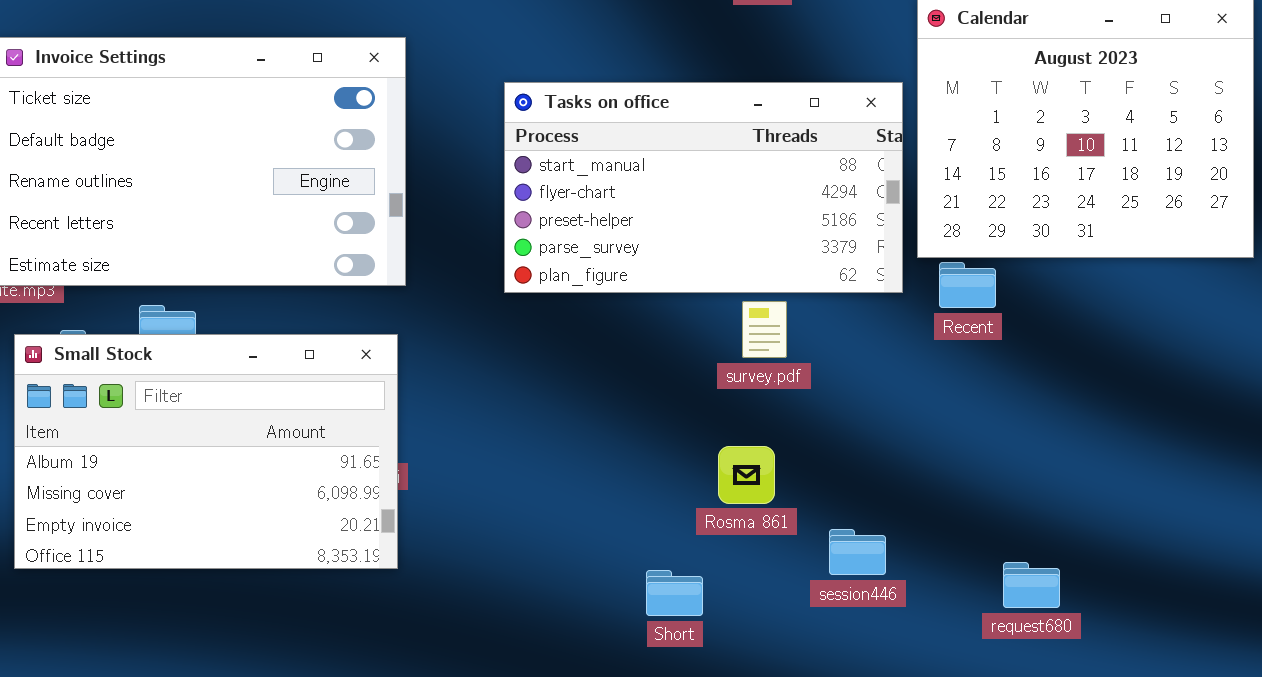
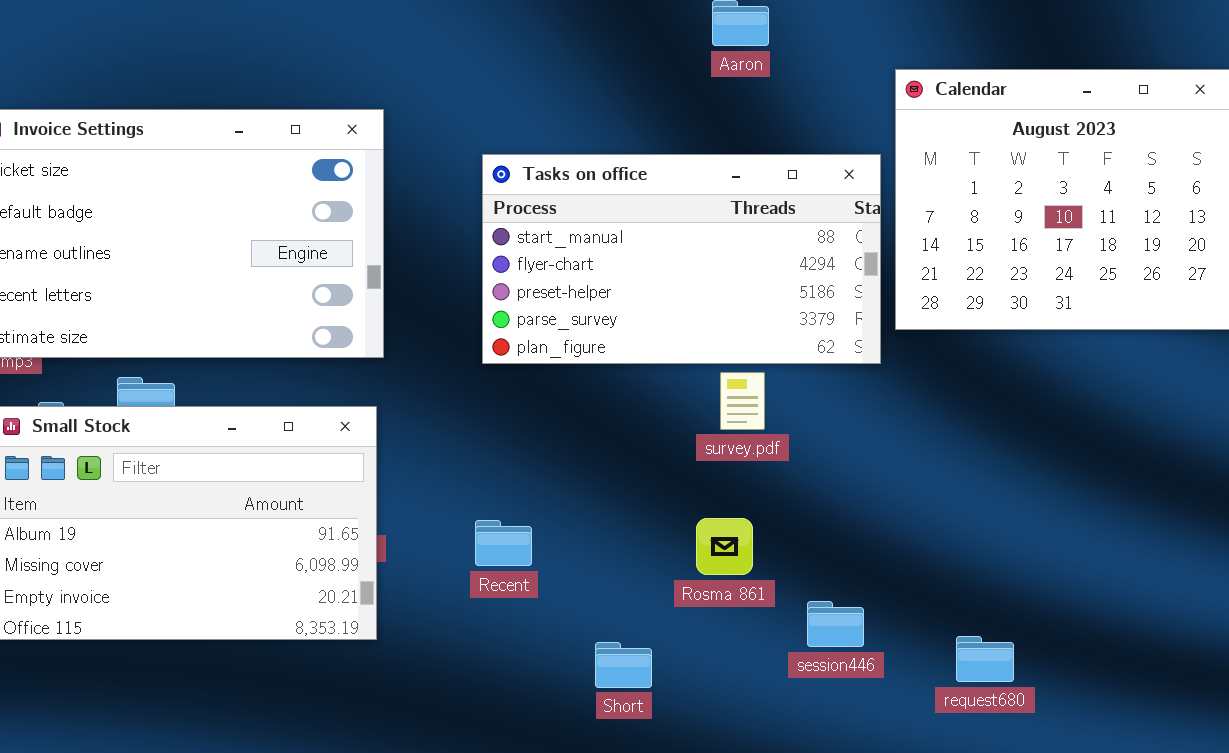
Recent: [939,262,996,308] -> [475,520,532,566], moved
request680: [1003,562,1060,608] -> [956,636,1014,682], moved
Short: [646,570,703,616] -> [595,642,652,688], moved

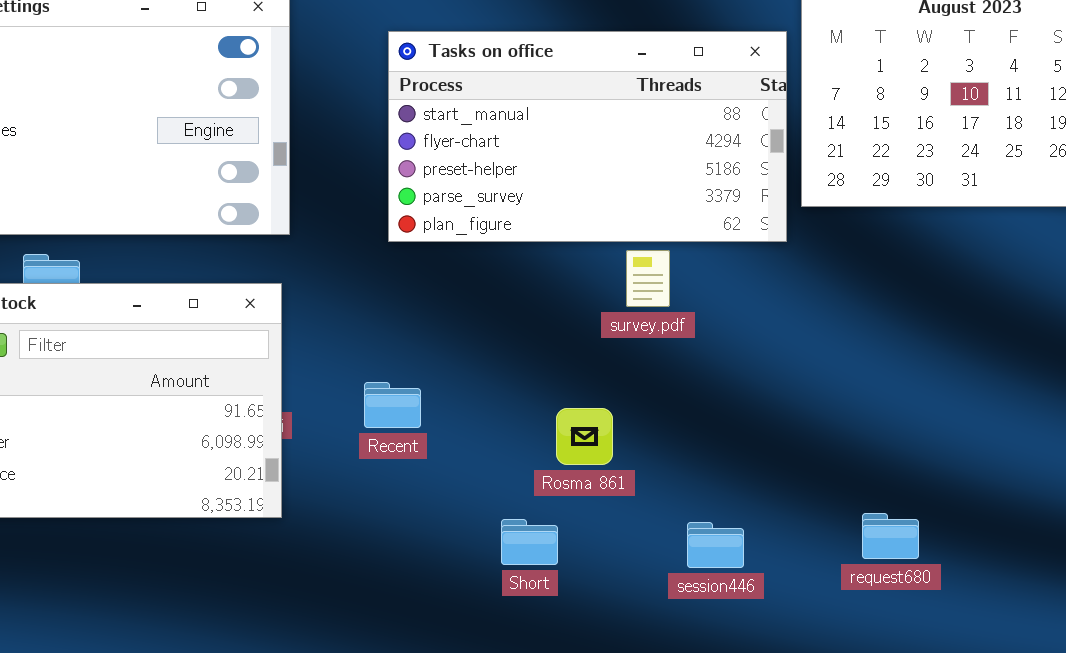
Rosma 861: [696,518,753,575] -> [556,408,613,465], moved
Recent: [475,520,532,566] -> [364,382,421,428], moved
session446: [807,601,864,647] -> [687,522,744,568], moved

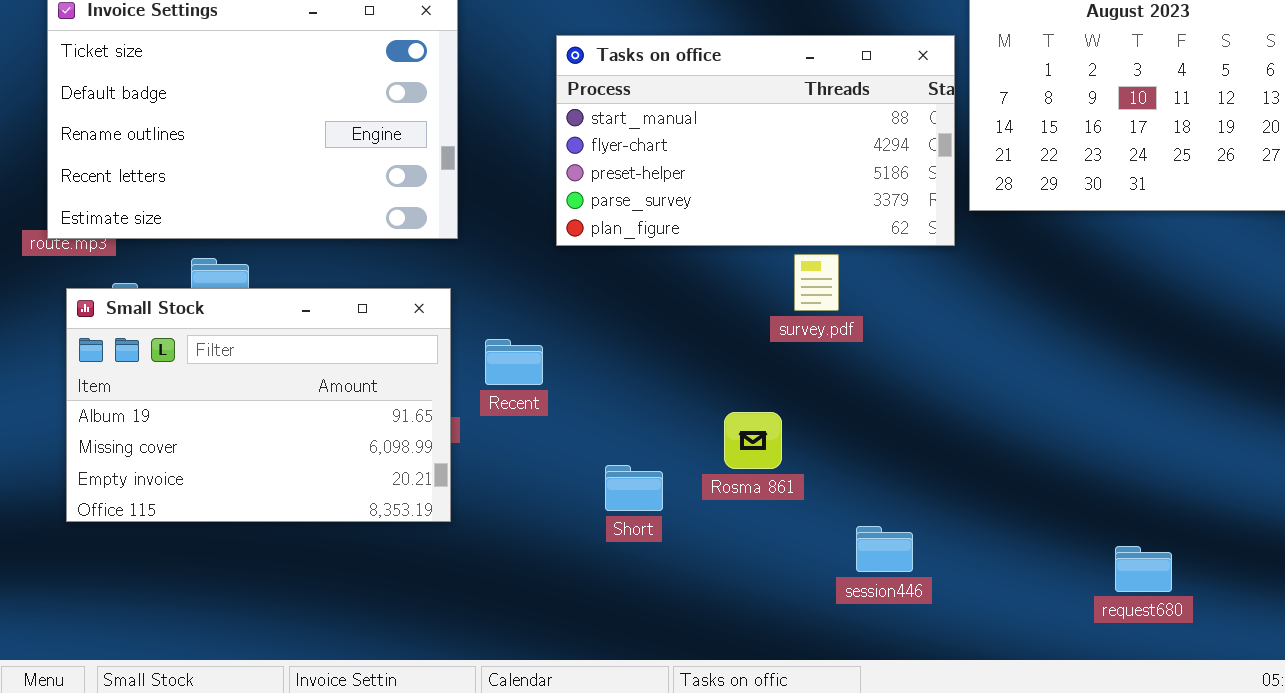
Recent: [364,382,421,428] -> [485,339,543,385], moved
request680: [862,513,919,559] -> [1115,546,1172,592], moved
Short: [501,519,558,565] -> [605,465,663,511], moved

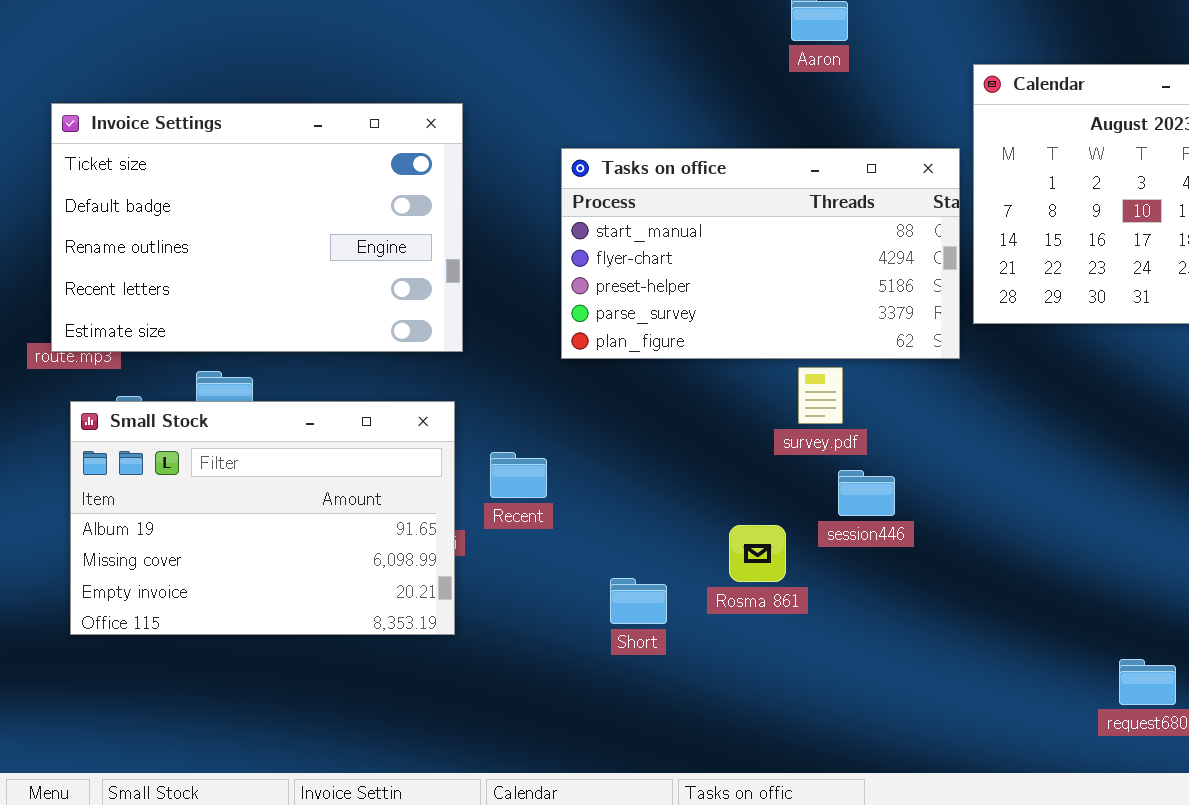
session446: [856,526,913,572] -> [838,470,895,516], moved

